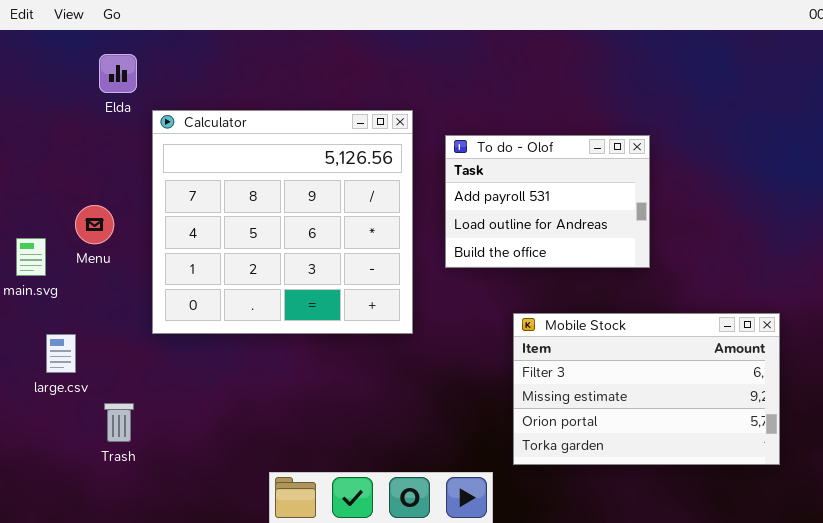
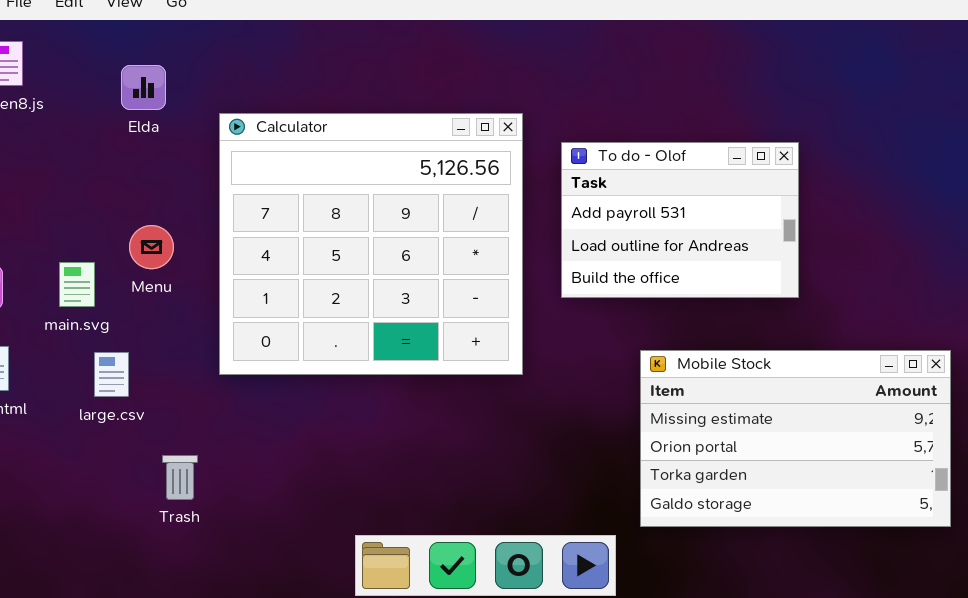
Elda: [99,54,137,93] -> [121,65,166,110], moved
Mobile Stock: [513,313,780,465] -> [640,350,951,527], scrolled down 1 row
large.csv: [46,334,76,373] -> [94,352,129,397], moved

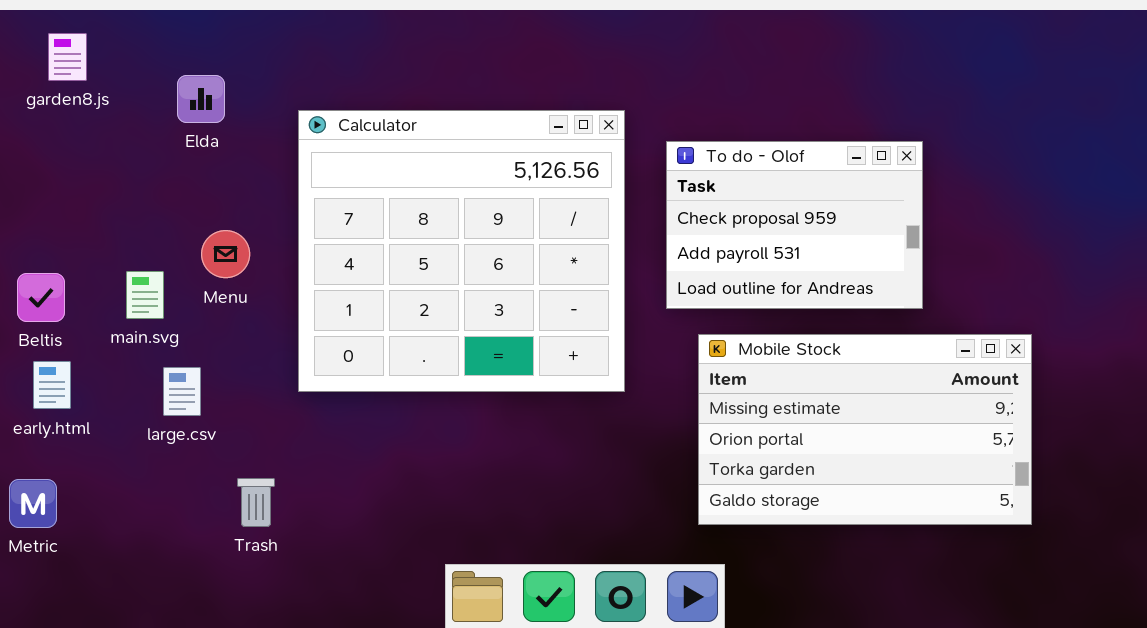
Elda: [121,65,166,110] -> [177,75,225,123], moved
To do - Olof: [561,142,799,298] -> [666,141,923,309], scrolled up 1 row
Mobile Stock: [640,350,951,527] -> [698,334,1032,525], moved

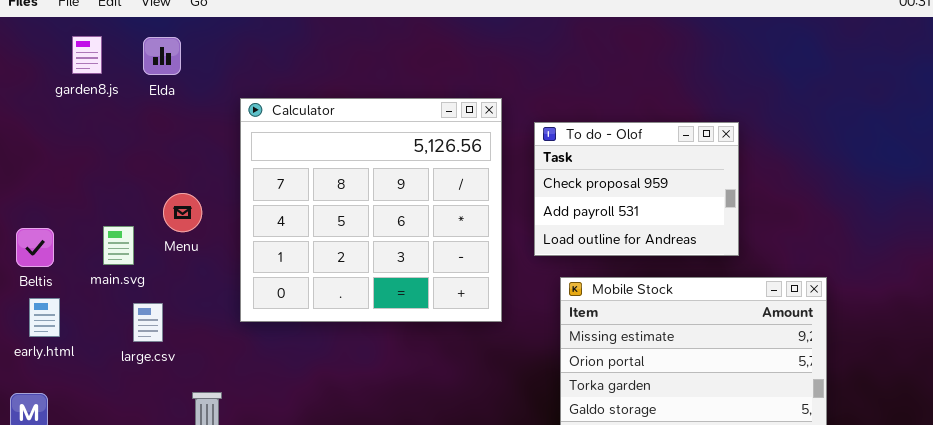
garden8.js: [48,33,87,81] -> [72,36,102,74], moved
Elda: [177,75,225,123] -> [143,37,181,75], moved

